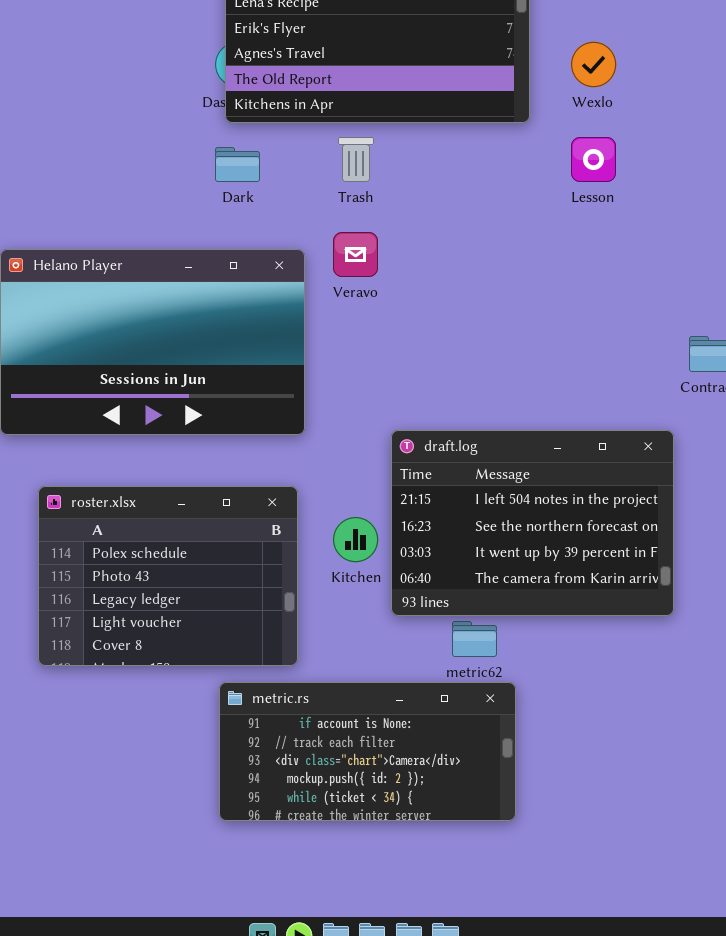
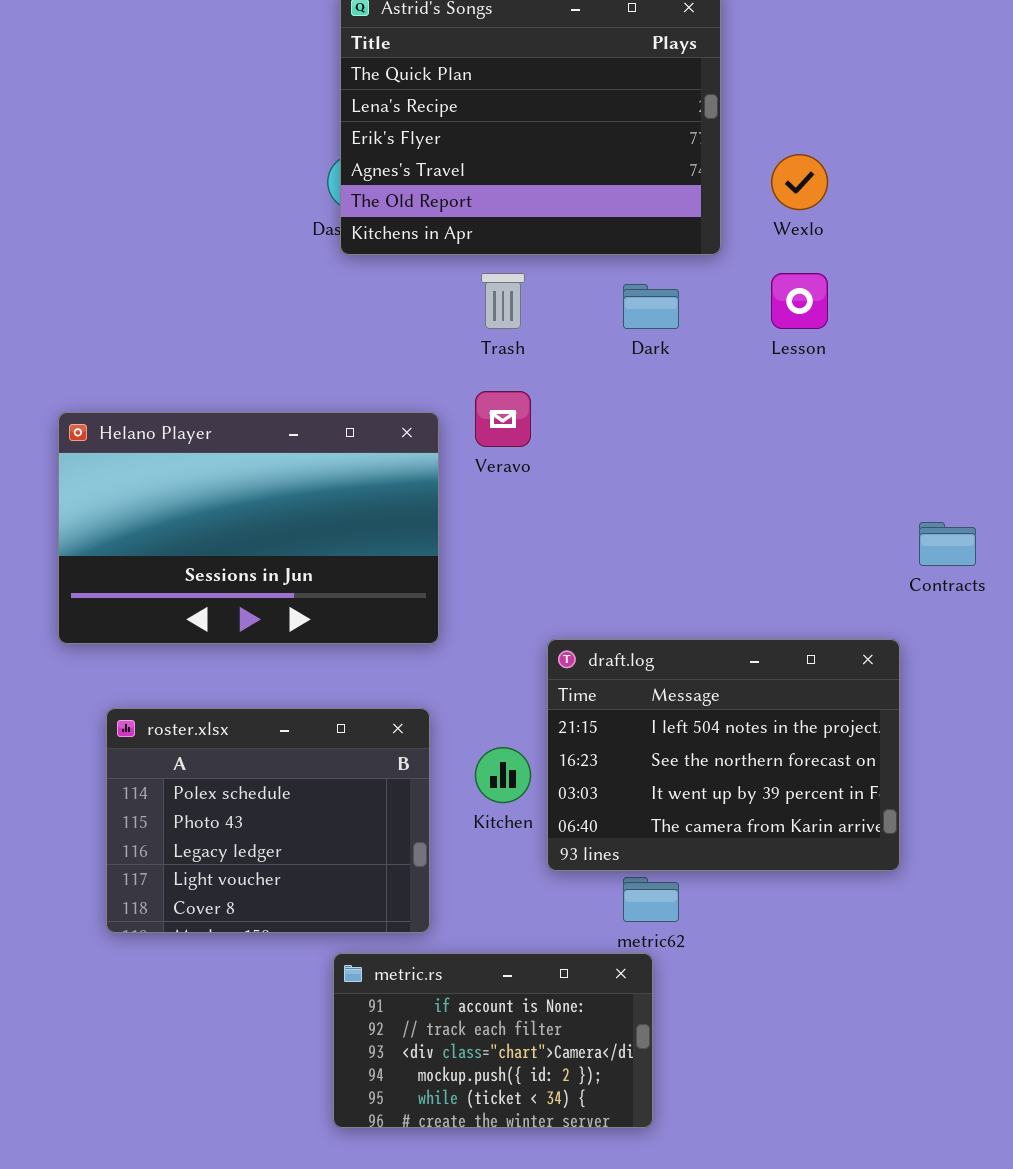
Dark: [215,147,260,182] -> [623,284,679,329], moved
metric.rs: [219,682,516,821] -> [333,953,653,1128], resized

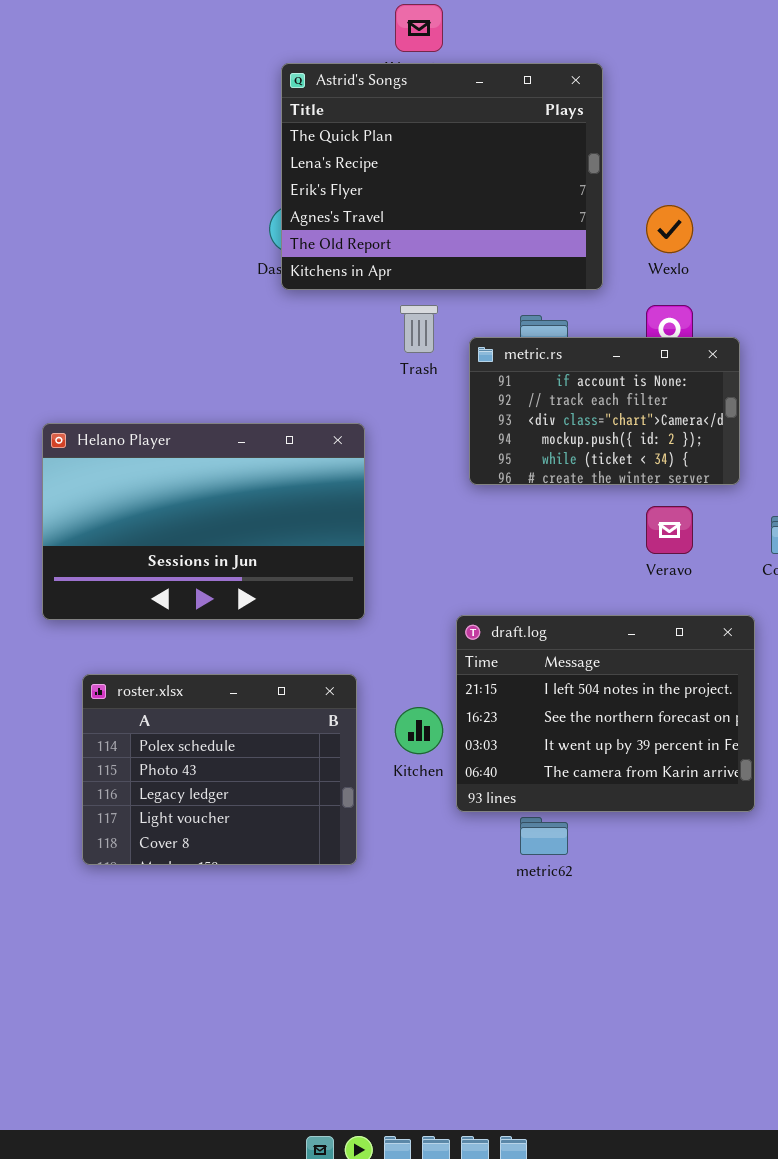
Veravo: [475,391,531,447] -> [646,506,693,554], moved
metric.rs: [333,953,653,1128] -> [469,337,740,485], moved

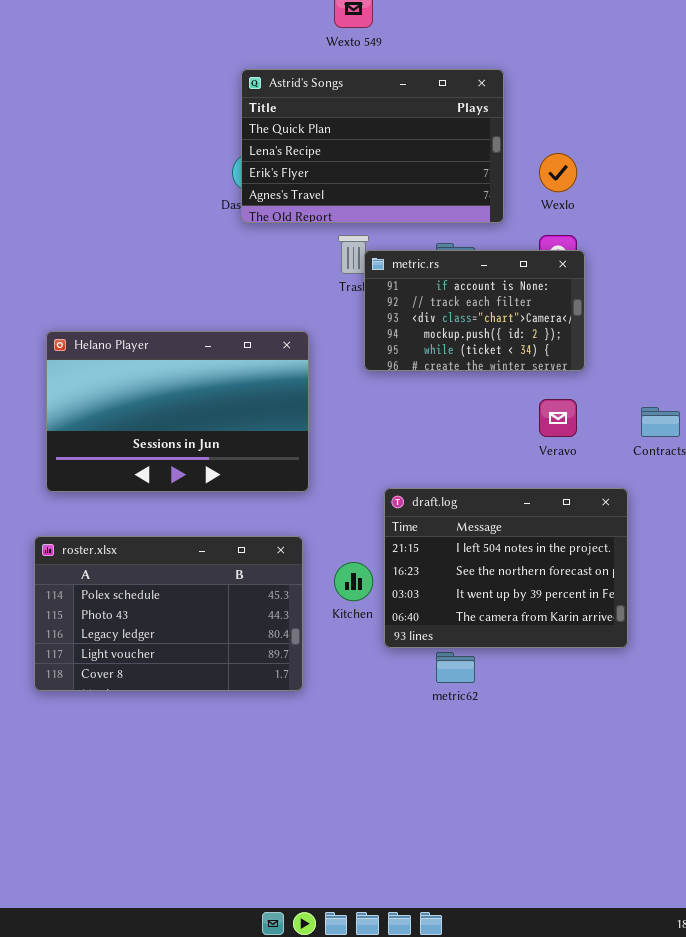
Astrid's Songs: [281,63,603,290] -> [241,69,504,223], resized
metric.rs: [469,337,740,485] -> [364,250,585,371], moved
roster.xlsx: [82,674,357,865] -> [34,536,303,691], resized

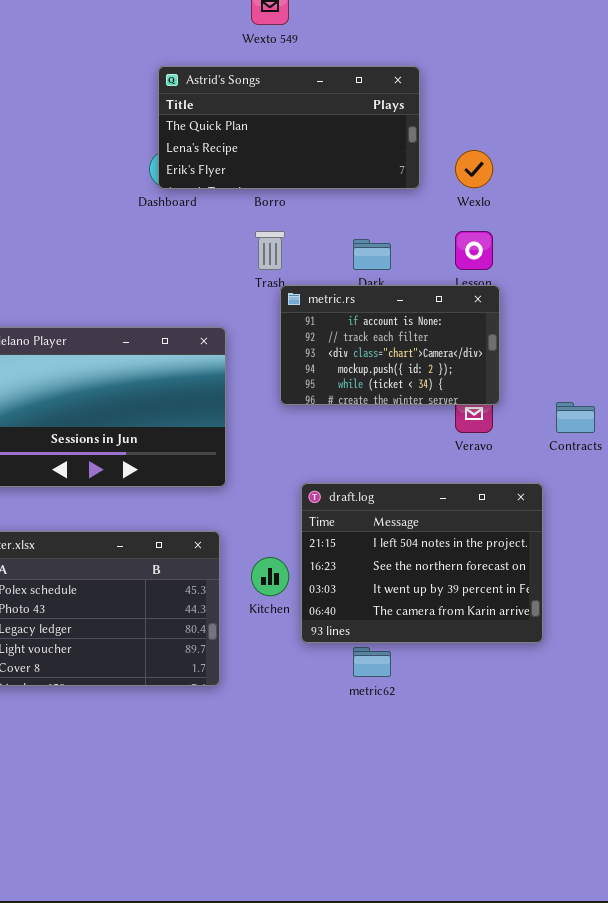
Astrid's Songs: [241,69,504,223] -> [158,66,420,189], resized
metric.rs: [364,250,585,371] -> [280,285,500,405], moved

